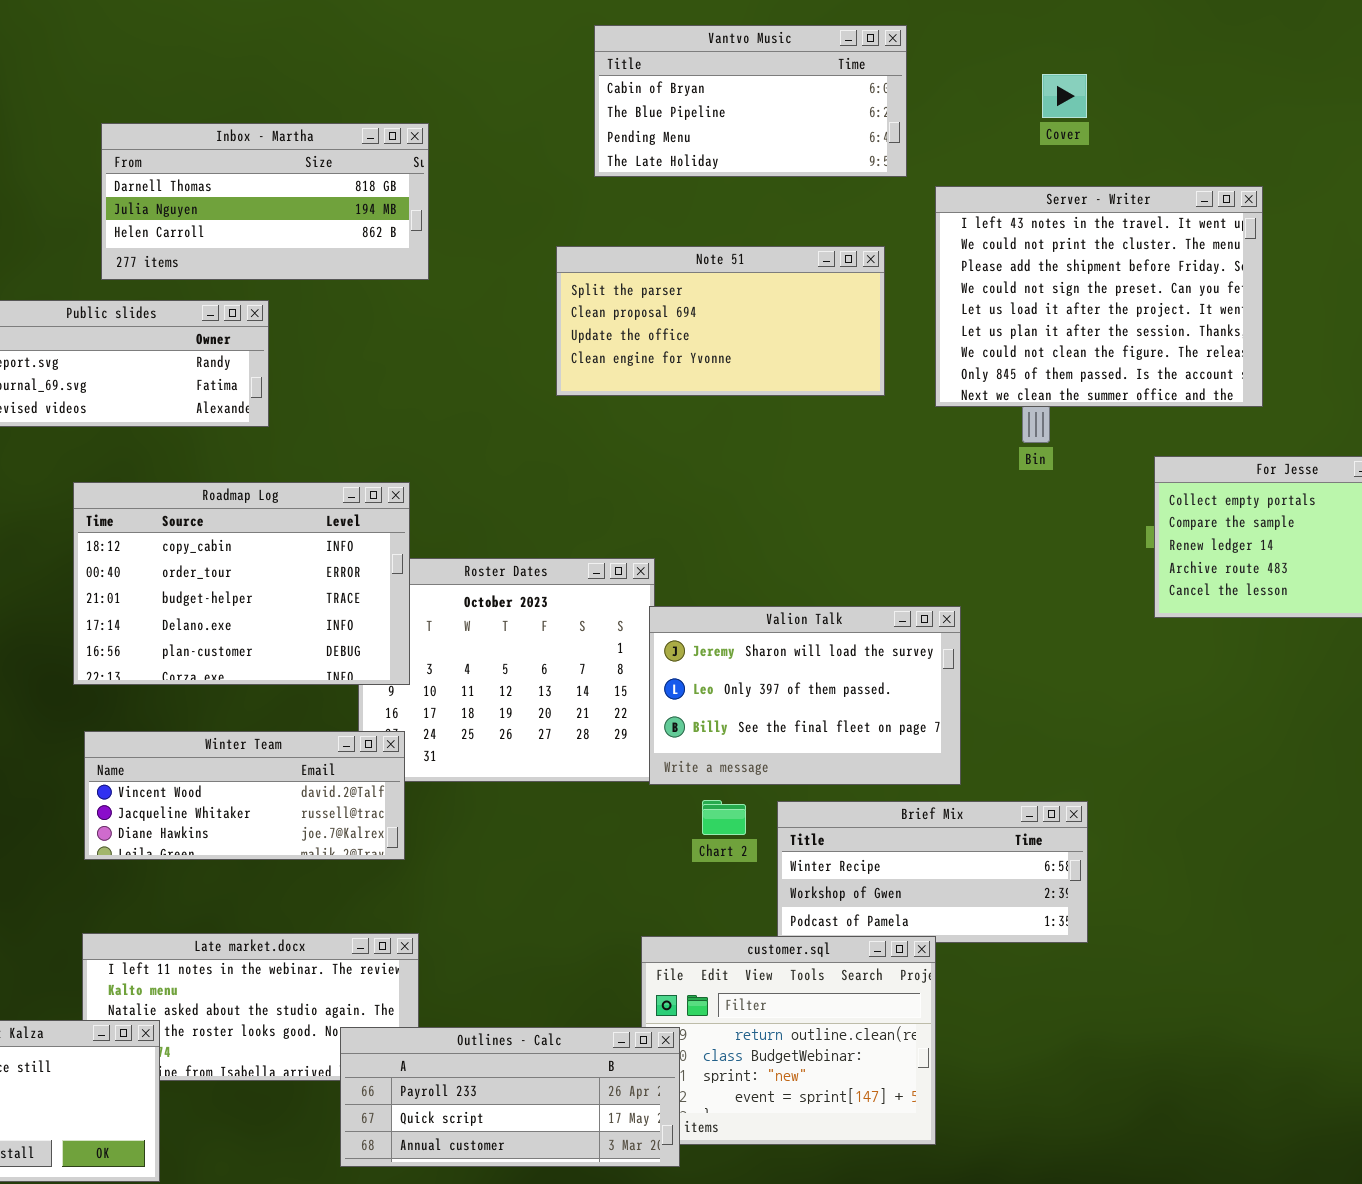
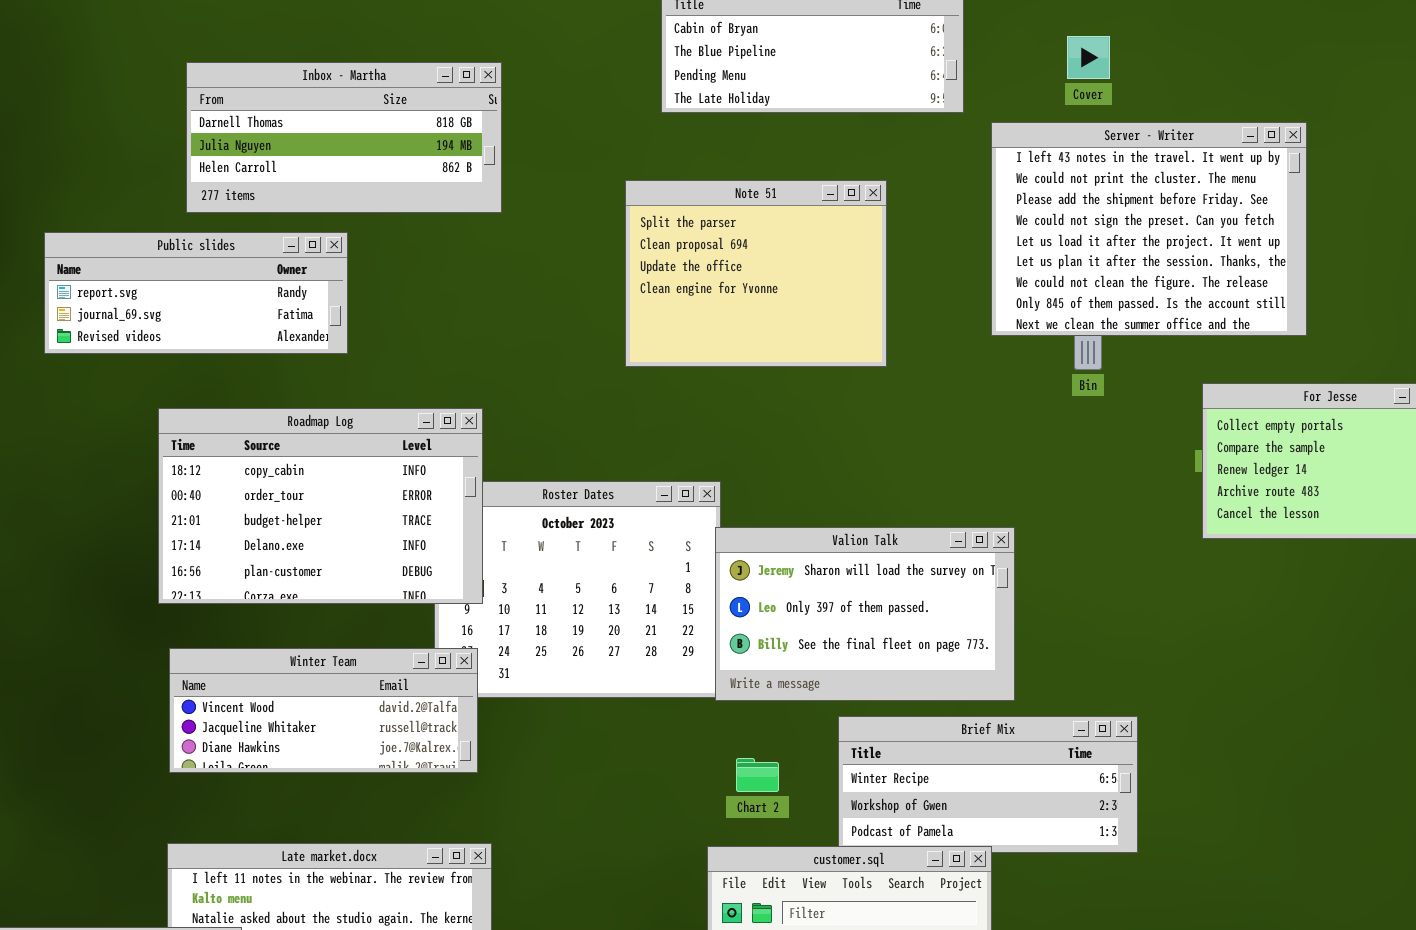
Cover: [1042,74,1087,118] -> [1067,36,1110,79], moved
Note 51: [556,246,885,396] -> [625,180,887,367], resized
Chart 2: [702,800,746,835] -> [736,758,779,792], moved

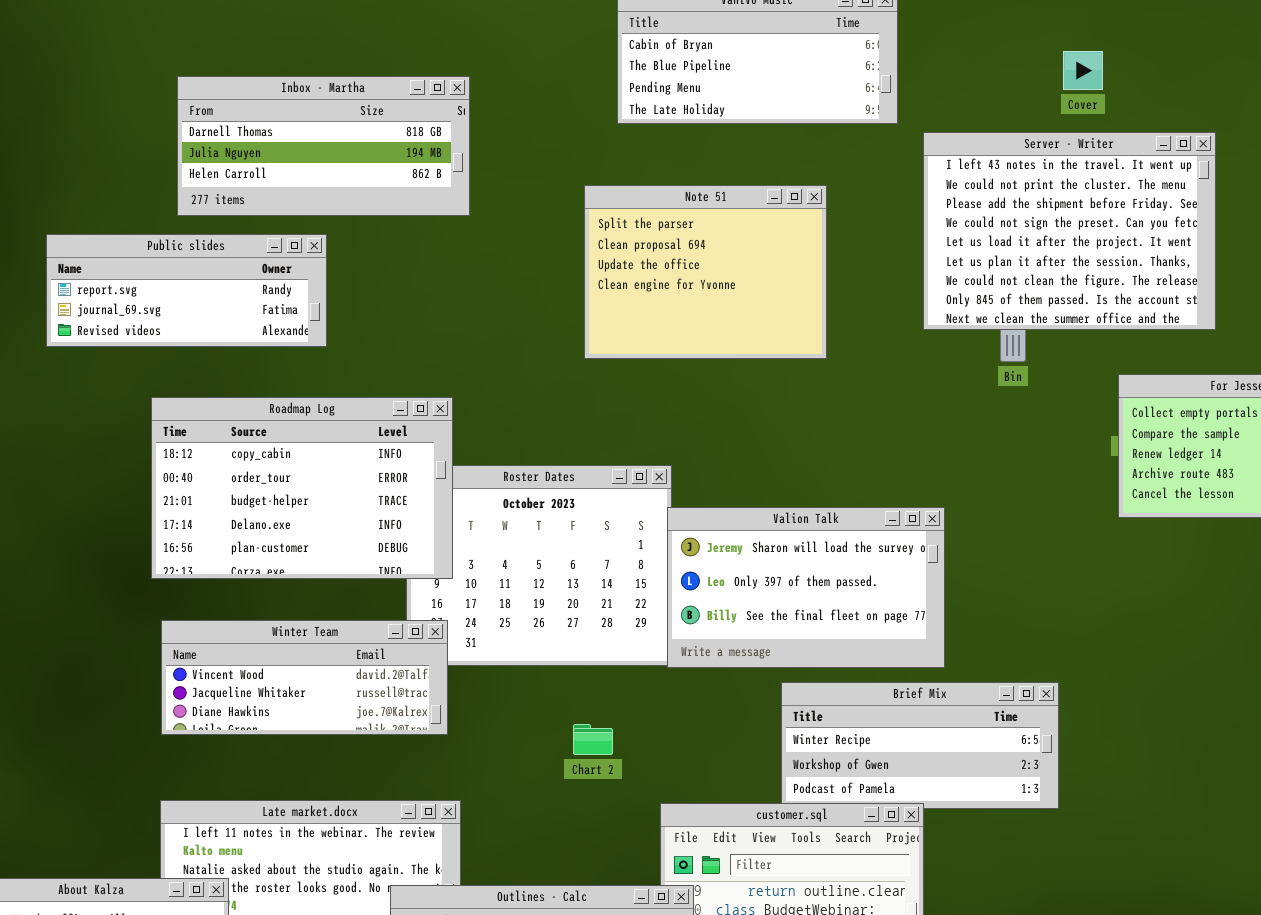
Cover: [1067,36,1110,79] -> [1063,51,1103,90], moved
Chart 2: [736,758,779,792] -> [573,724,613,755], moved

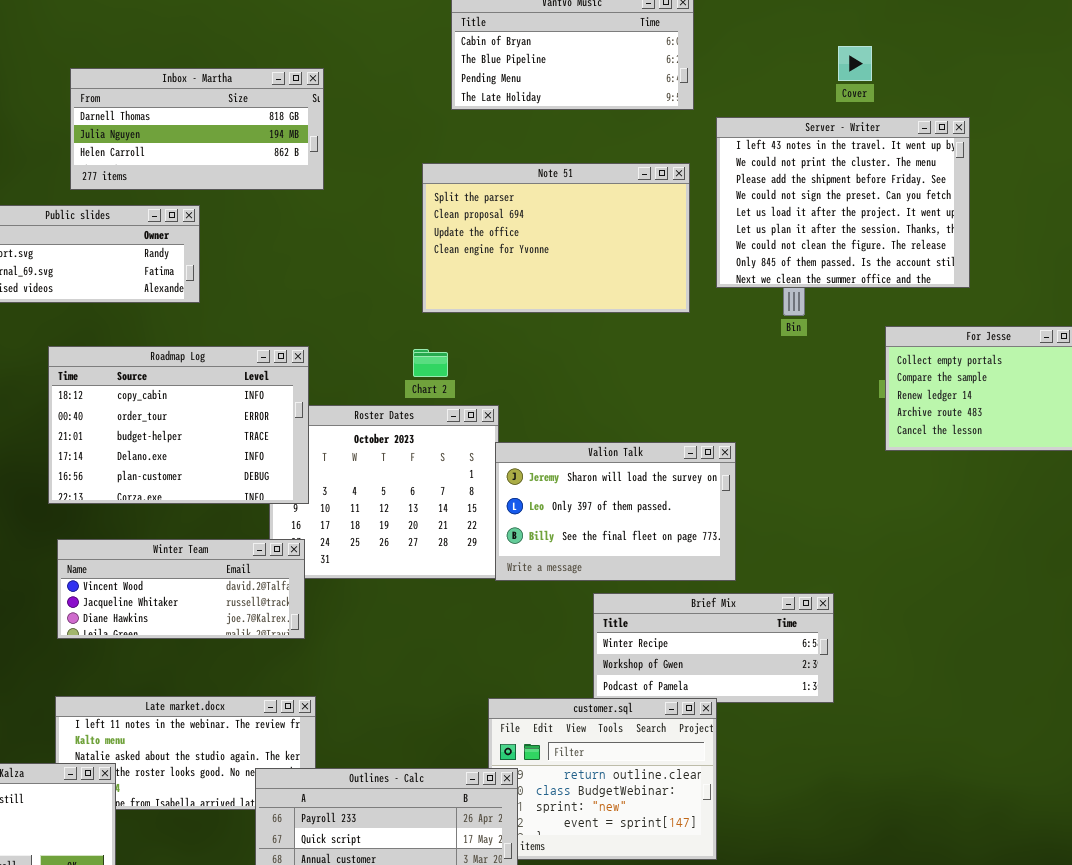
Note 51: [584,185,827,359] -> [422,163,690,313], resized
Chart 2: [573,724,613,755] -> [413,349,448,377], moved

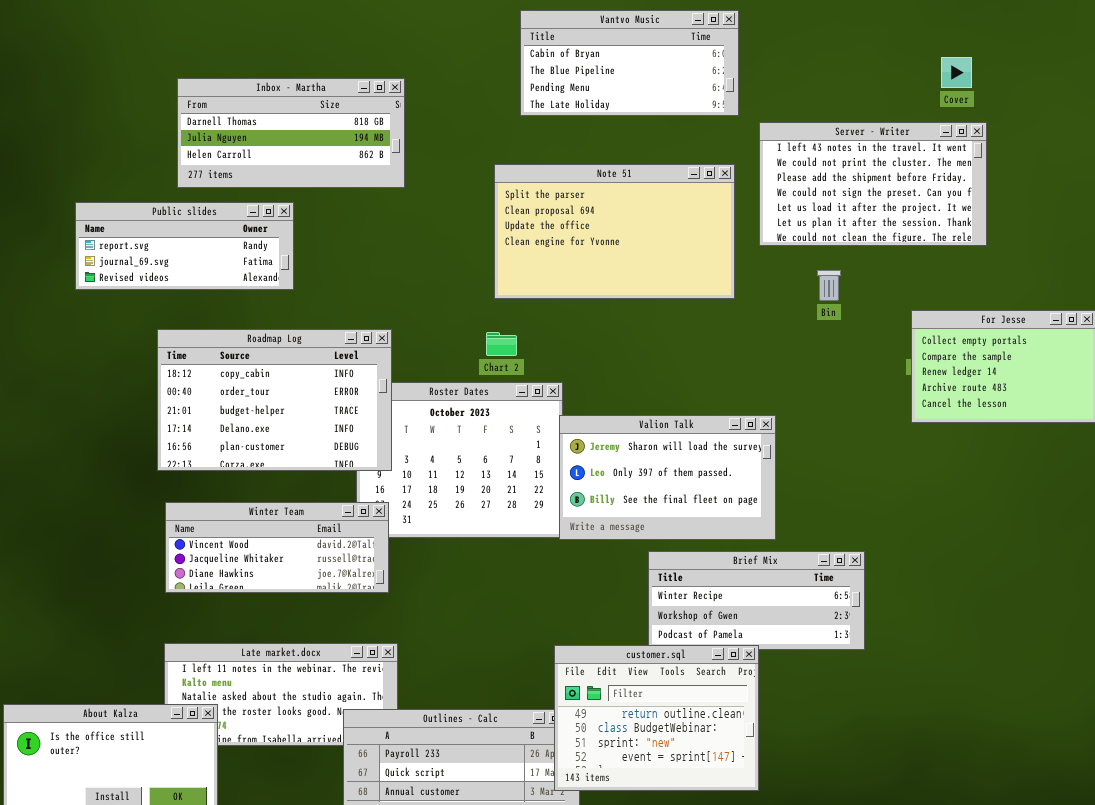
Cover: [838,46,872,81] -> [941,57,972,88], moved
Server - Writer: [716,117,970,288] -> [759,122,987,246], resized
customer.sql: [488,698,717,860] -> [554,645,759,791], raised

